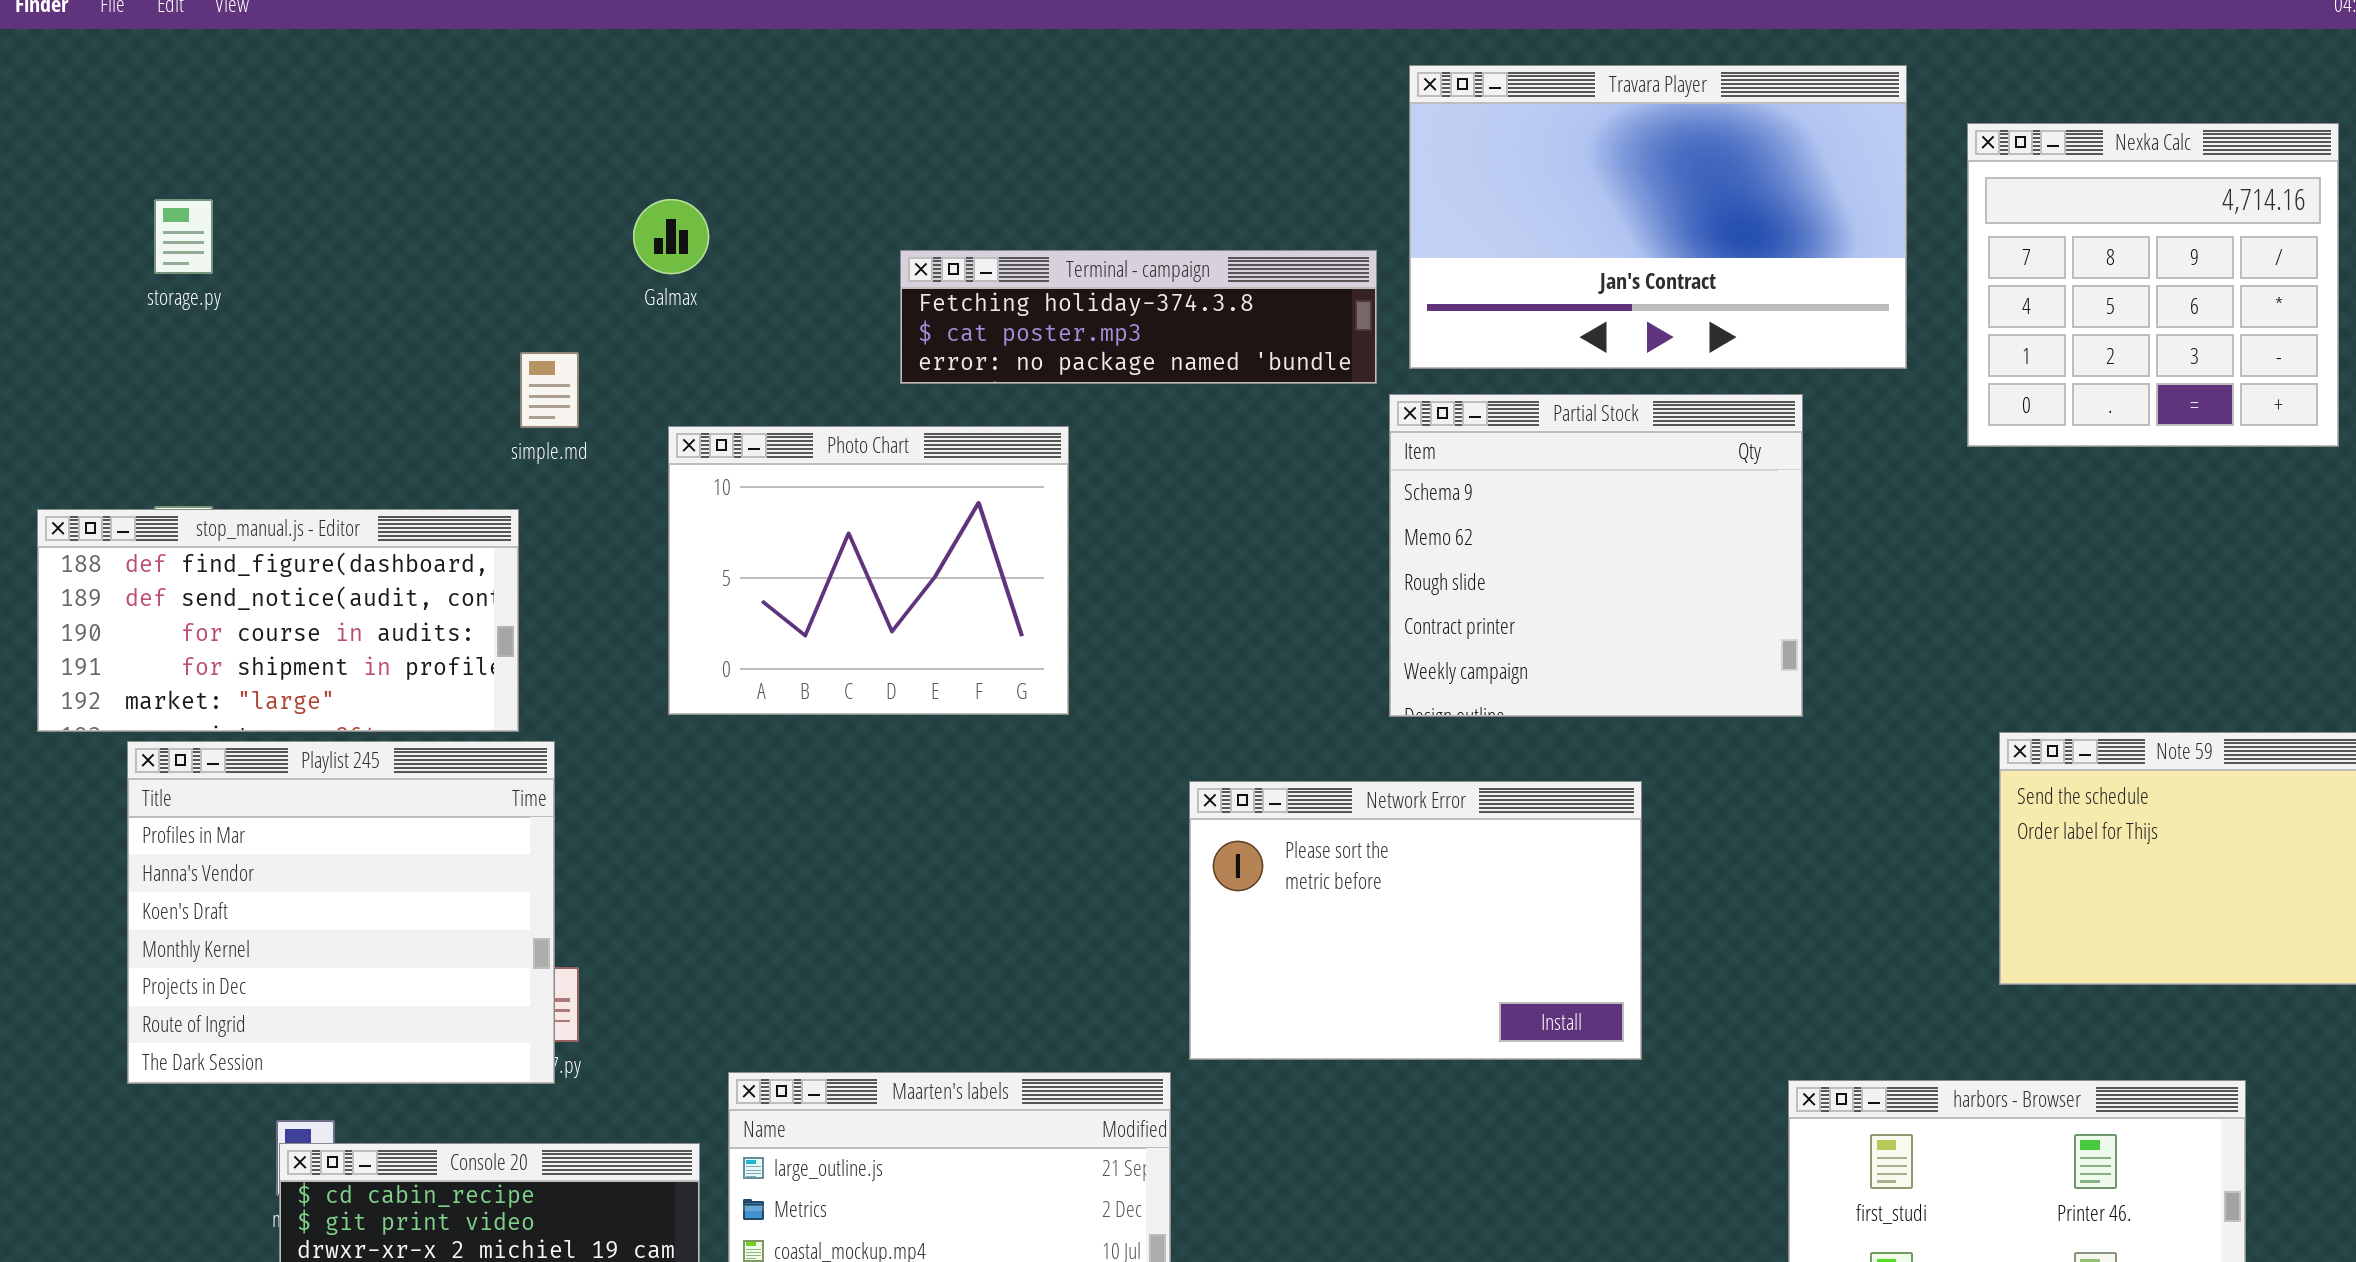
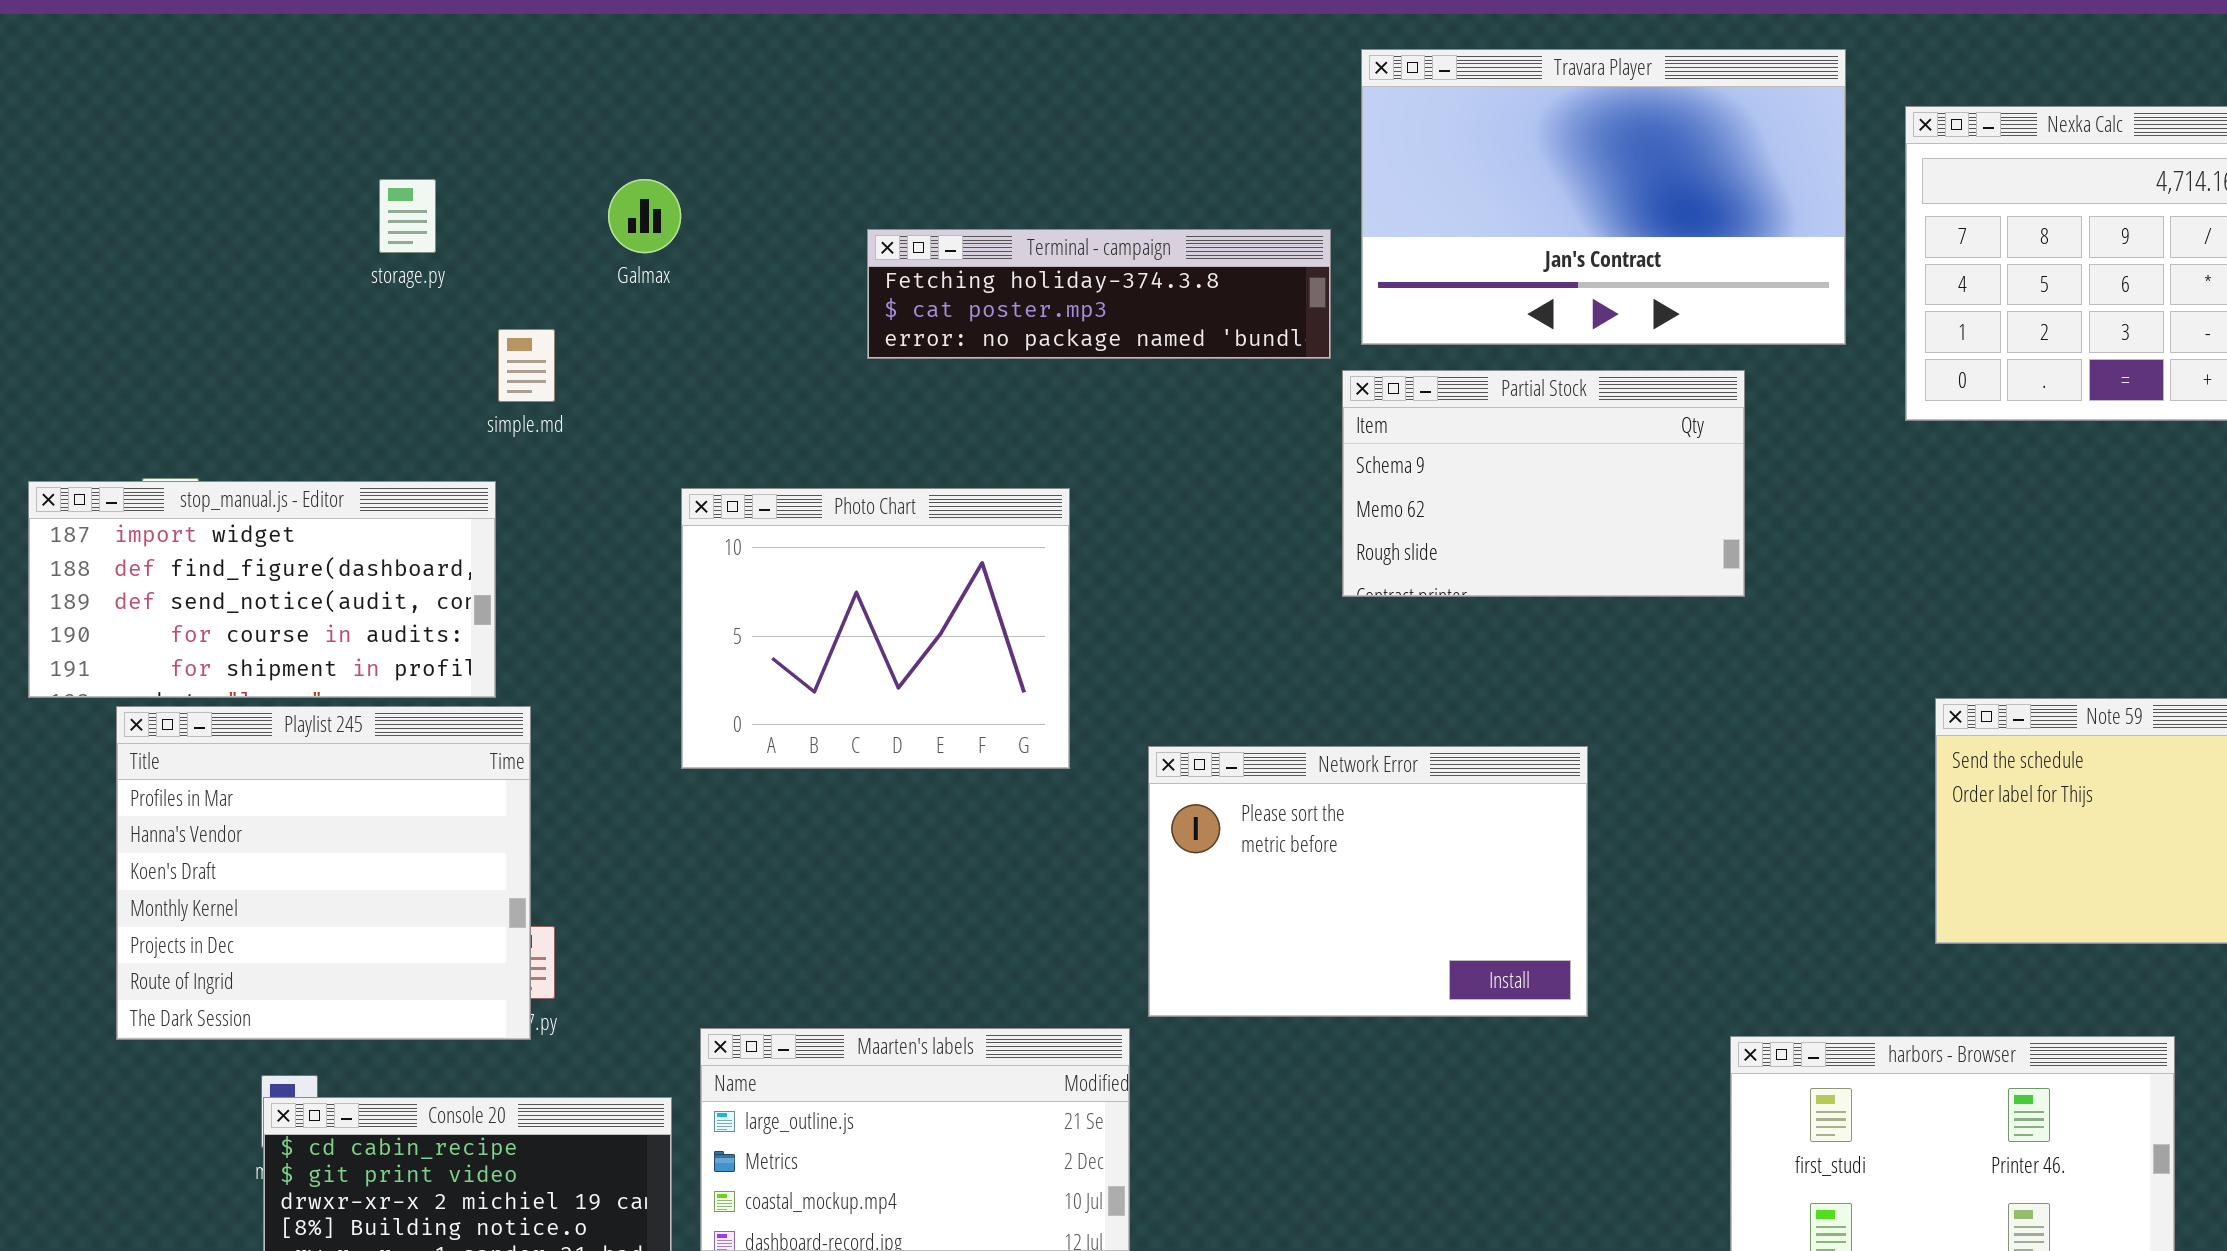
storage.py: [154,199,213,274] -> [379,179,436,253], moved
Partial Stock: [1389,394,1803,717] -> [1342,370,1745,597], resized
Photo Chart: [668,426,1069,715] -> [681,488,1070,769], moved
stop_manual.js - Editor: [37,509,519,732] -> [28,481,496,698], scrolled up 1 row

